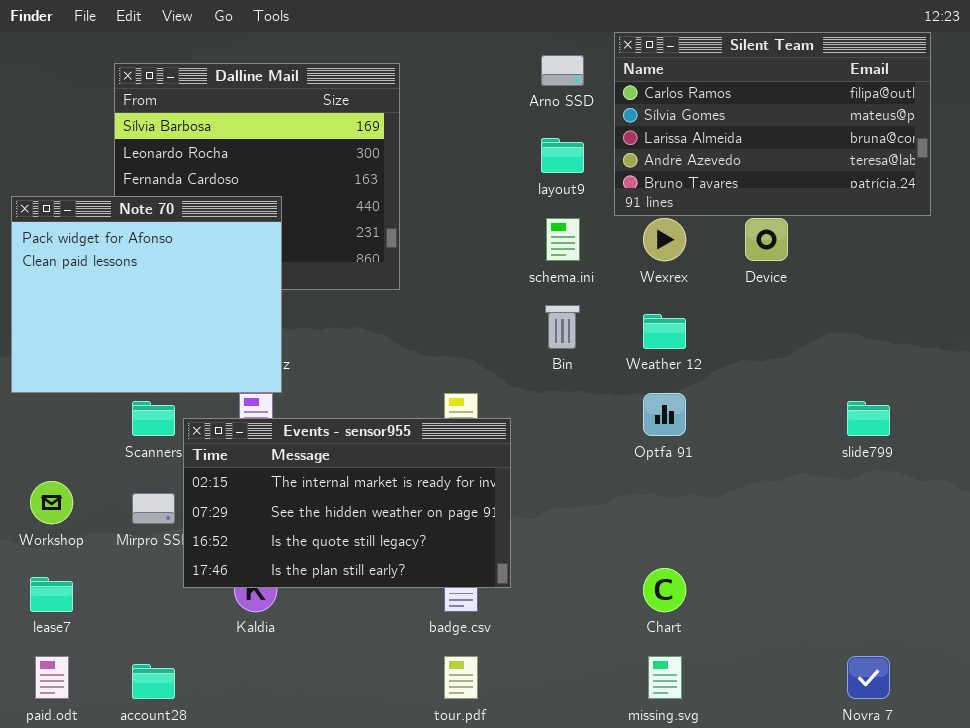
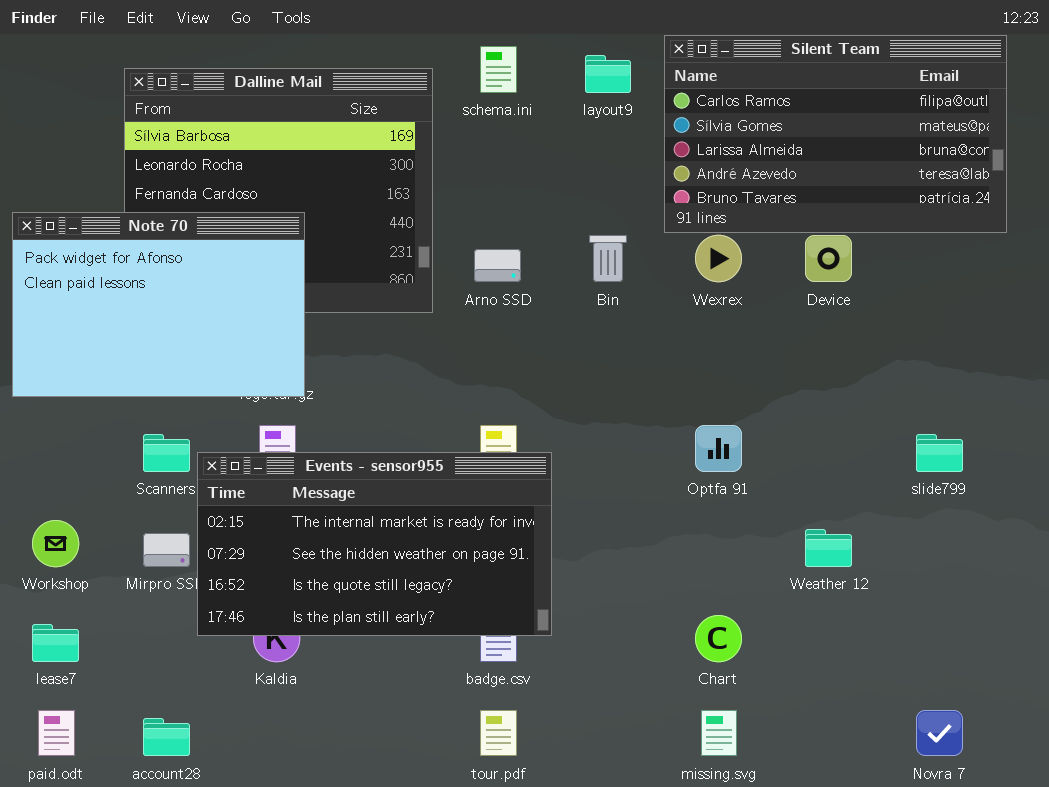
Arno SSD: [541,55,584,86] -> [474,249,521,282], moved
layout9: [541,138,584,173] -> [585,55,631,93], moved
Note 70: [11,196,282,393] -> [12,212,305,397], resized
schema.ini: [546,218,580,261] -> [480,46,517,93], moved
Bin: [545,305,580,349] -> [589,235,627,282], moved
Weather 12: [643,314,686,349] -> [805,529,852,567], moved

